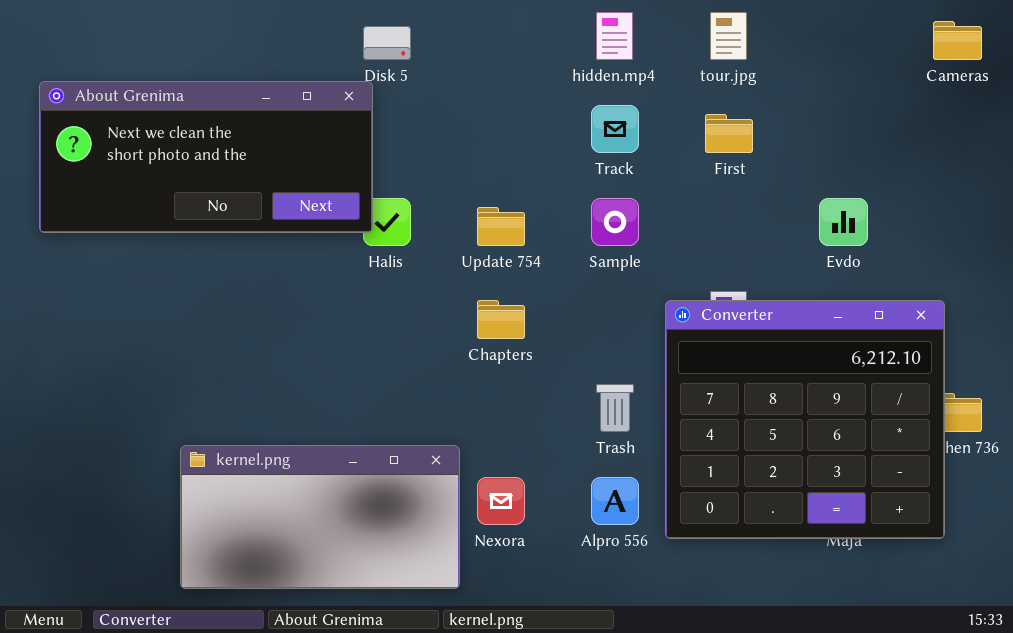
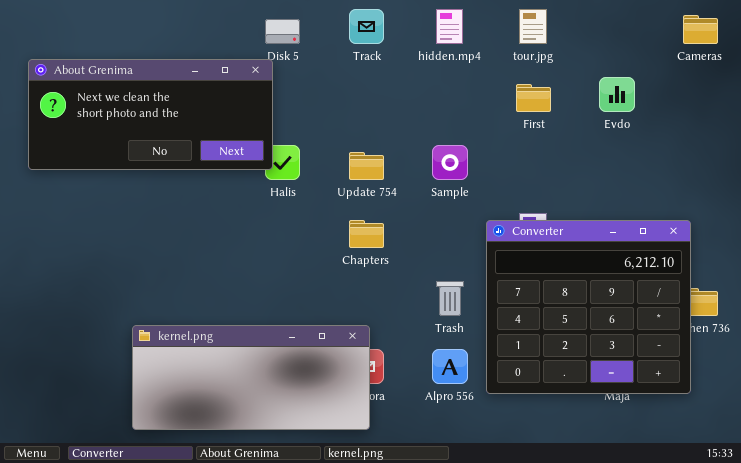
Track: [591,105,639,153] -> [349,9,384,44], moved
Evdo: [819,198,868,246] -> [599,77,635,112], moved
kernel.png: [180,445,460,589] -> [132,325,370,430], resized

